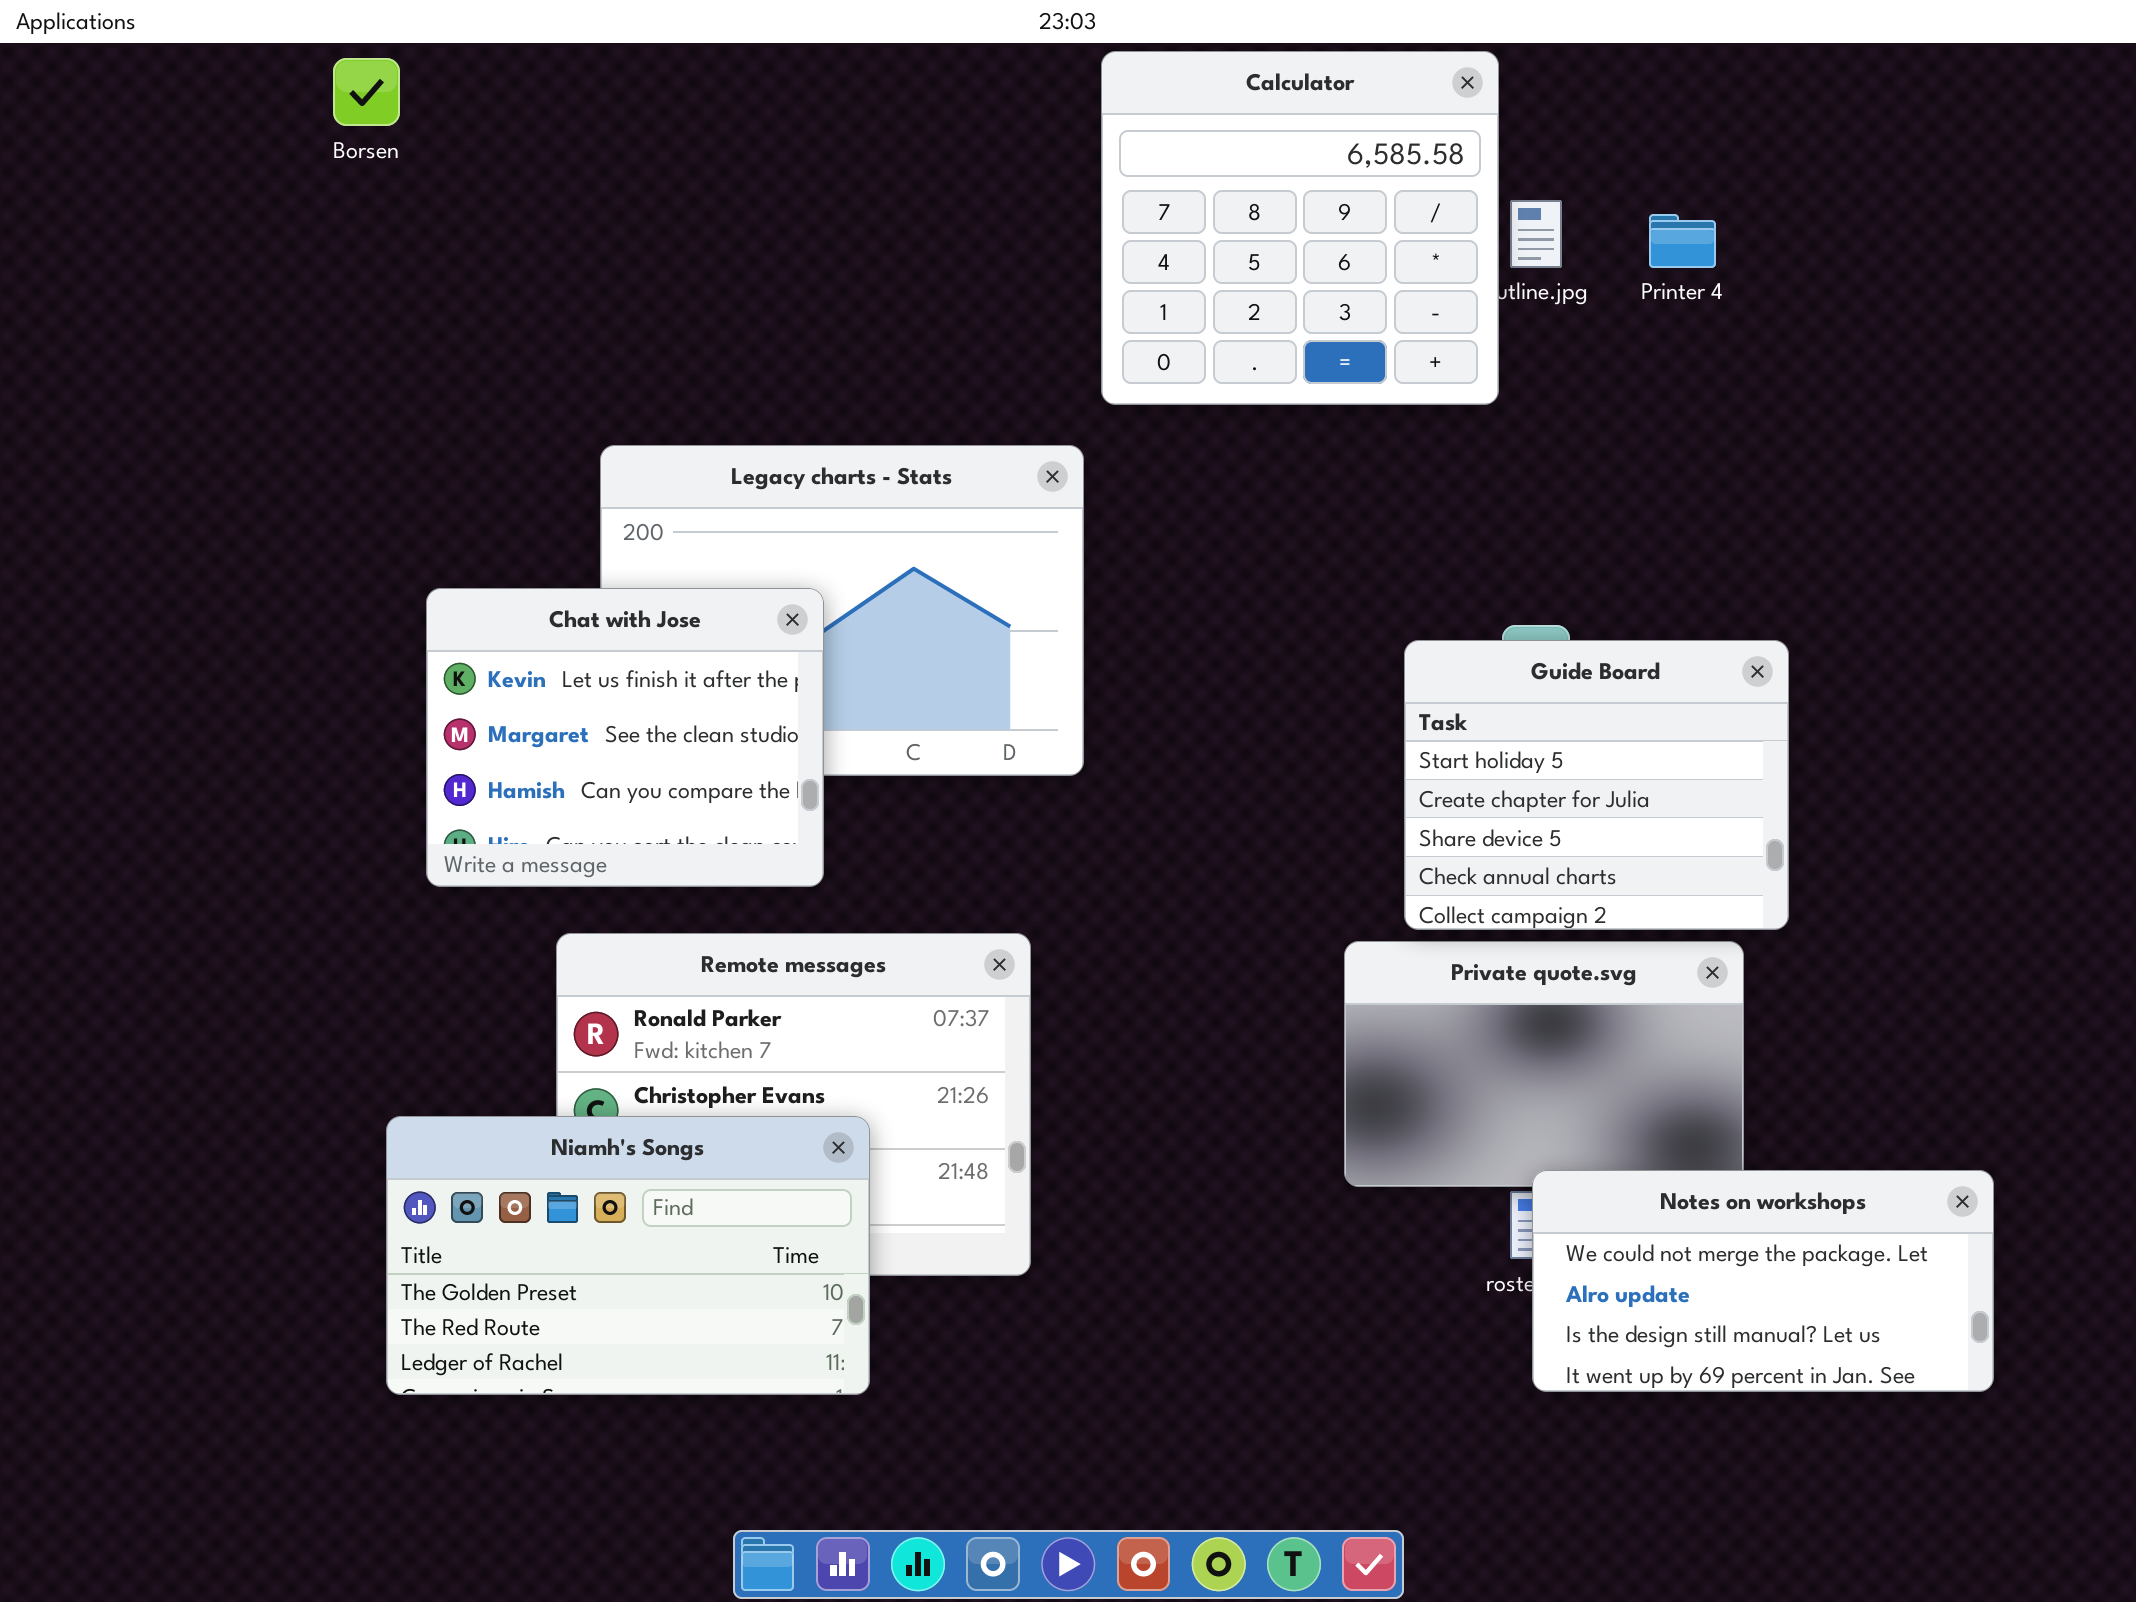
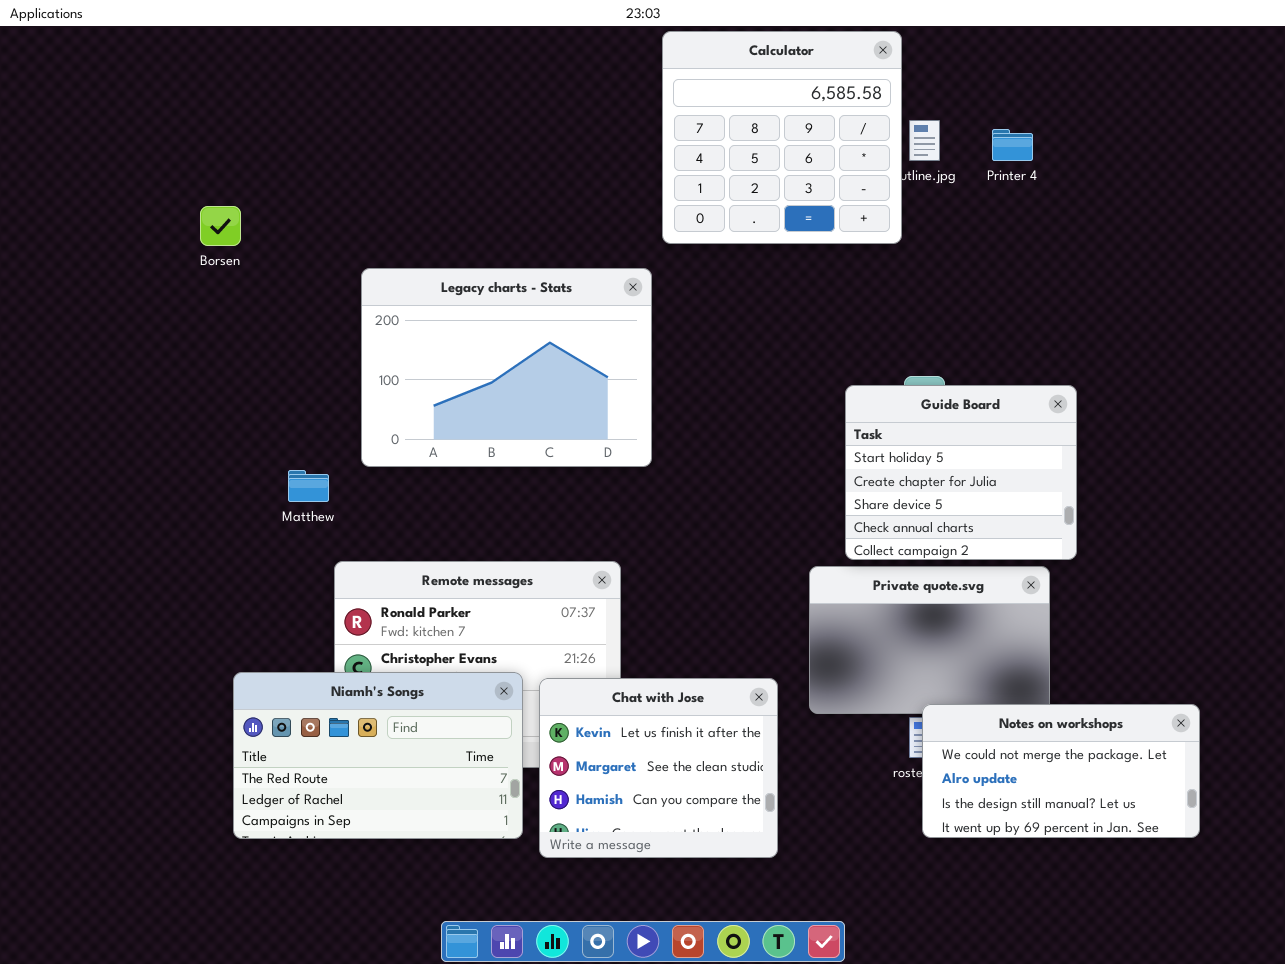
Borsen: [333,58,400,126] -> [200,206,241,246], moved
Chat with Jose: [426,588,824,887] -> [539,678,778,858], moved
Niamh's Songs: [386,1116,870,1395] -> [233,672,523,839], scrolled down 1 row

